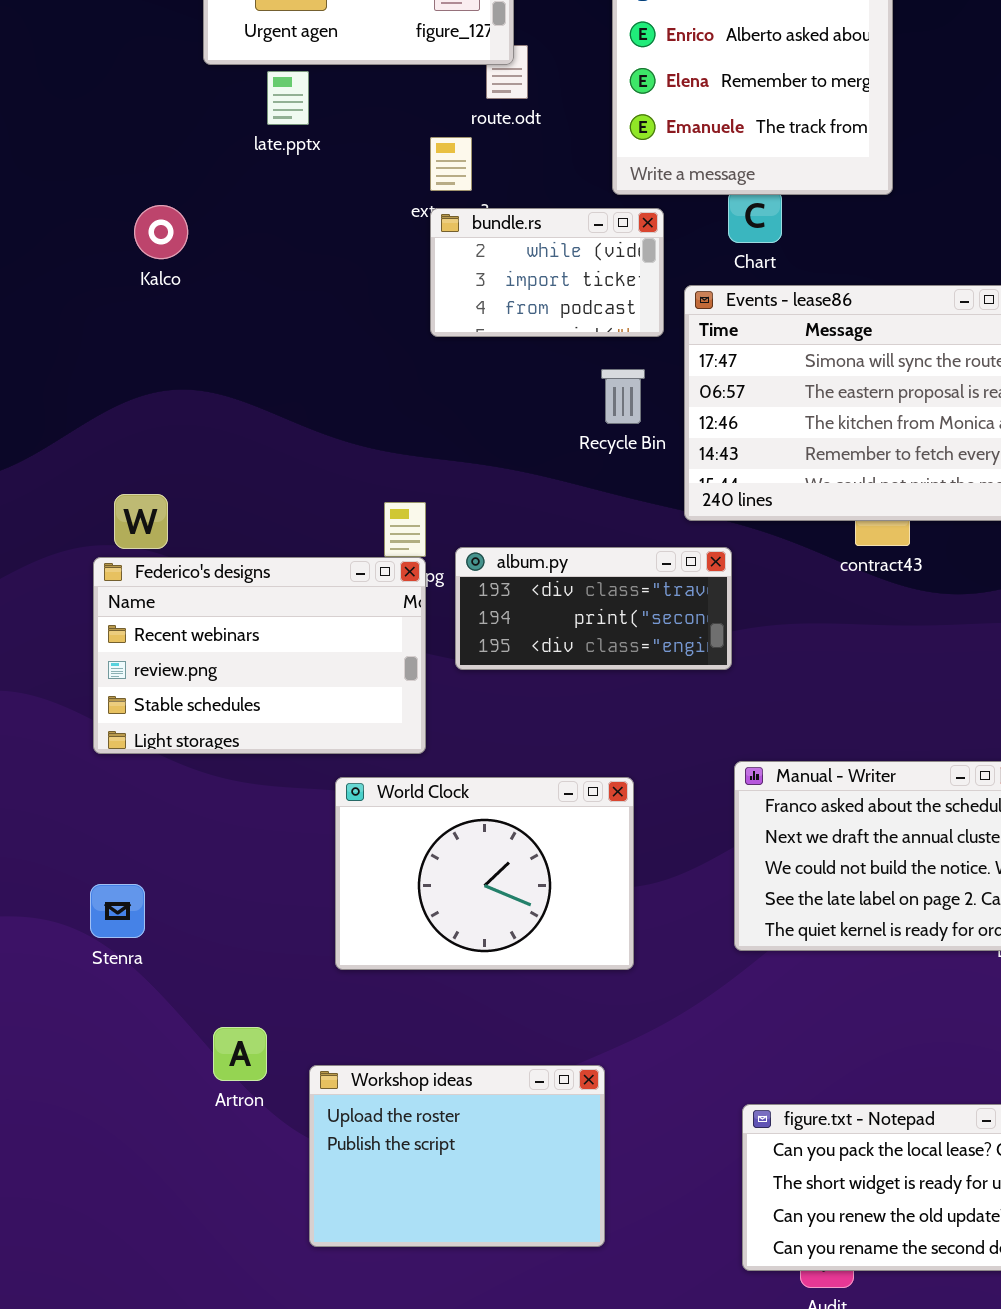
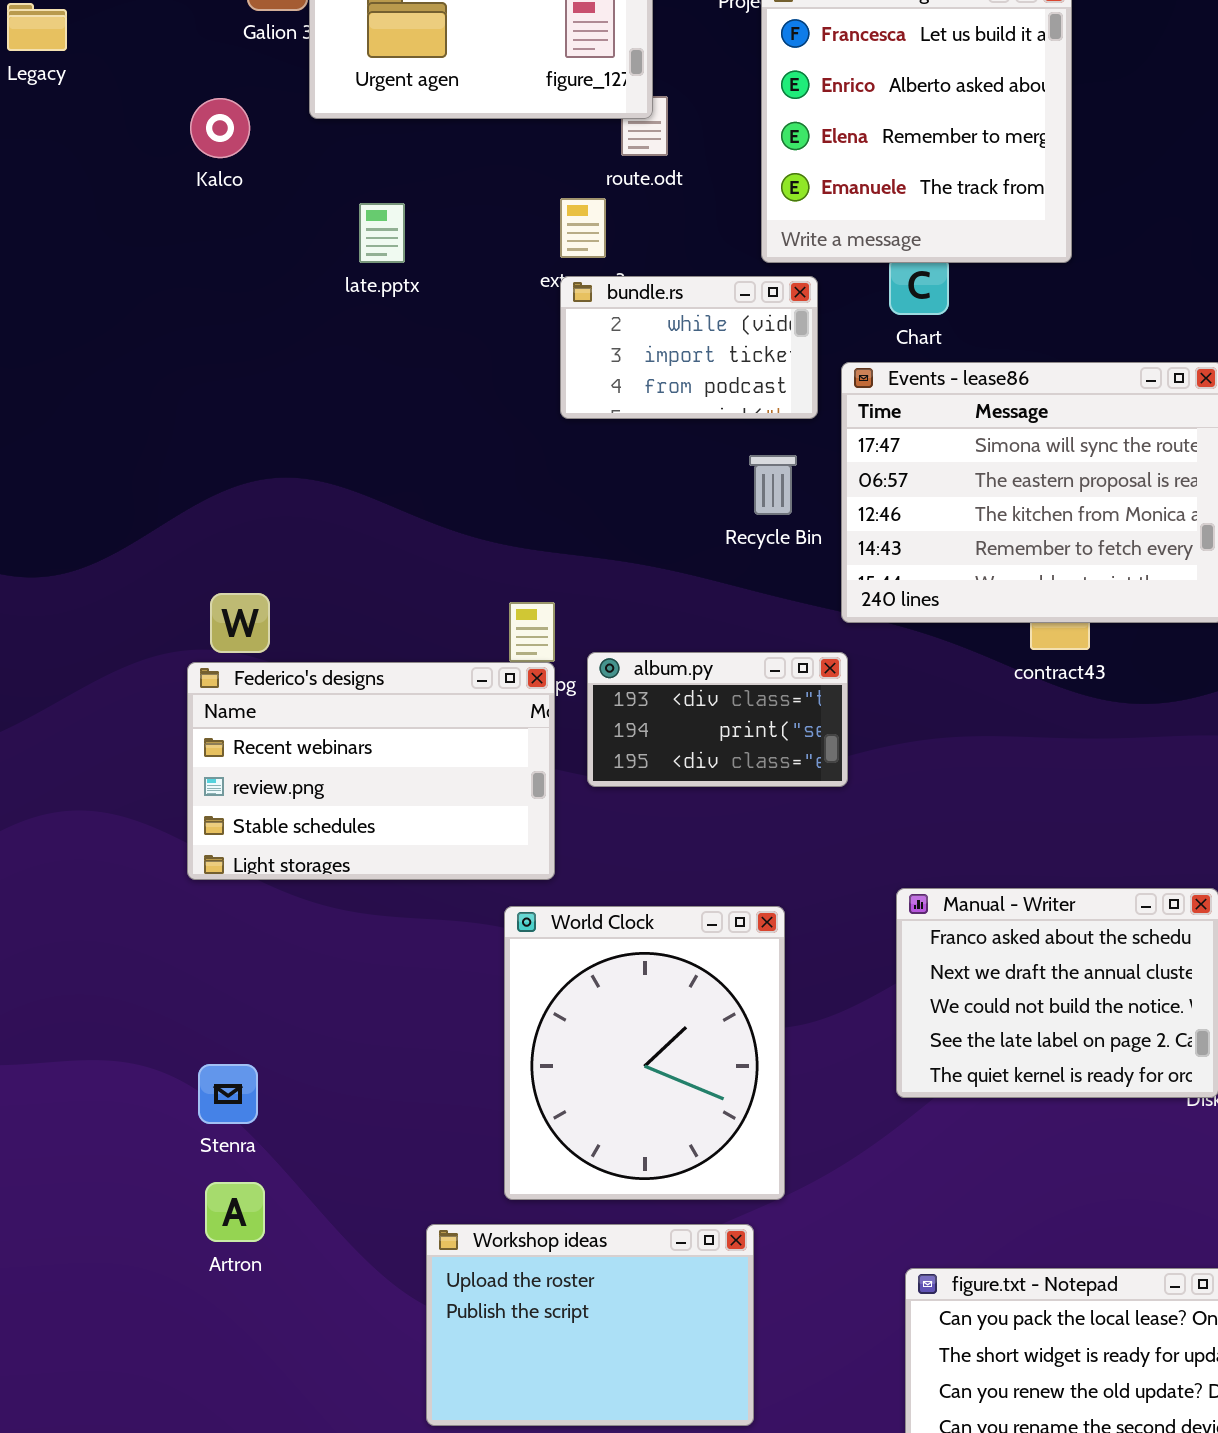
late.pptx: [267,71,309,125] -> [359,203,405,263], moved
Kalco: [134,205,188,259] -> [190,98,250,158], moved
album.py: [455,547,732,670] -> [587,652,848,787], resized
World Clock: [335,777,634,970] -> [504,906,785,1200], resized
Stenra: [90,884,145,938] -> [198,1064,258,1124], moved
Artron: [213,1027,267,1081] -> [205,1182,265,1242], moved

